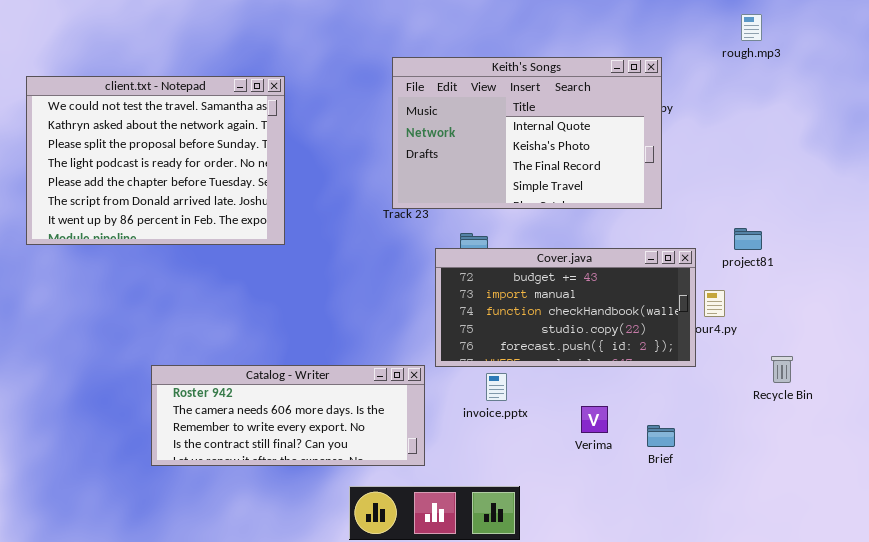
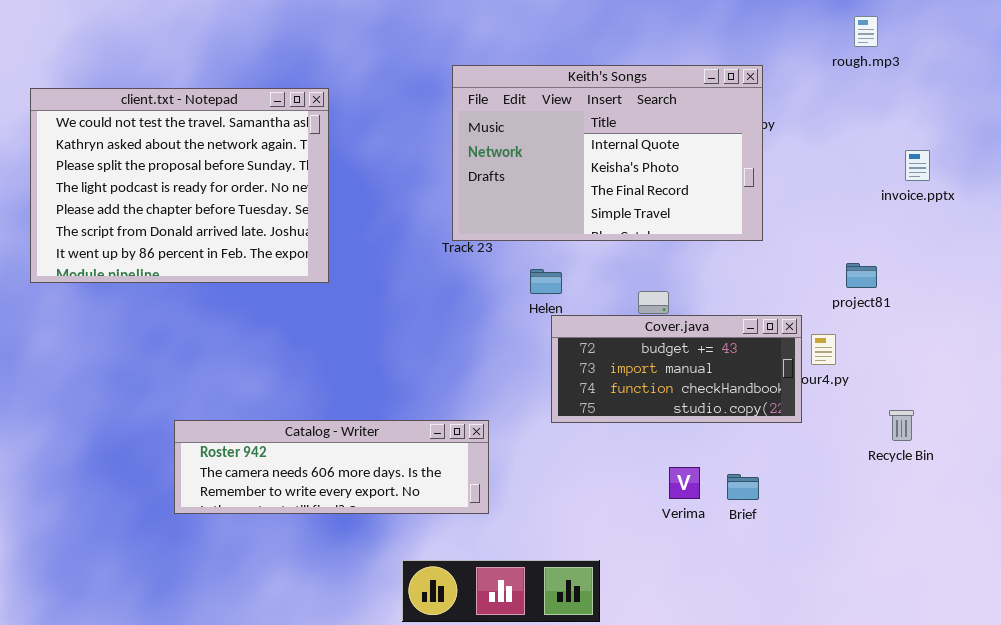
Cover.java: [435,248,696,367] -> [551,315,802,423], resized
Catalog - Writer: [151,365,425,466] -> [174,420,489,514], resized
invoice.pptx: [486,373,507,401] -> [905,150,930,181], moved
Brief: [647,425,675,447] -> [727,474,759,500], moved

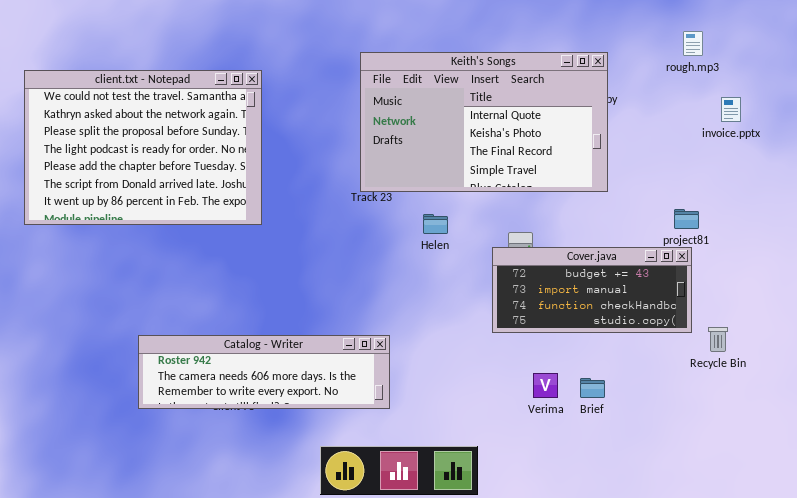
rough.mp3: [854,16,878,47] -> [683,31,703,56], moved
invoice.pptx: [905,150,930,181] -> [721,97,741,122], moved
Cover.java: [551,315,802,423] -> [492,247,692,333], moved

